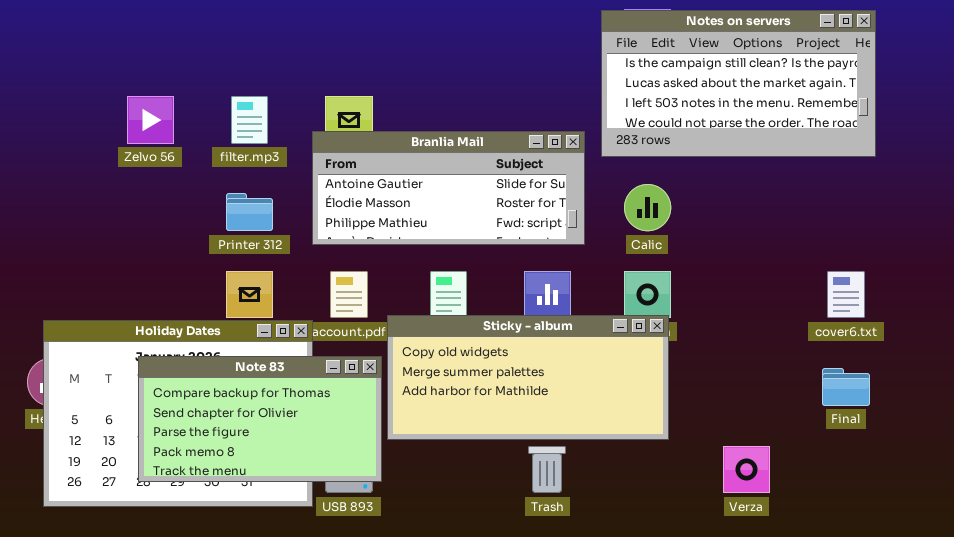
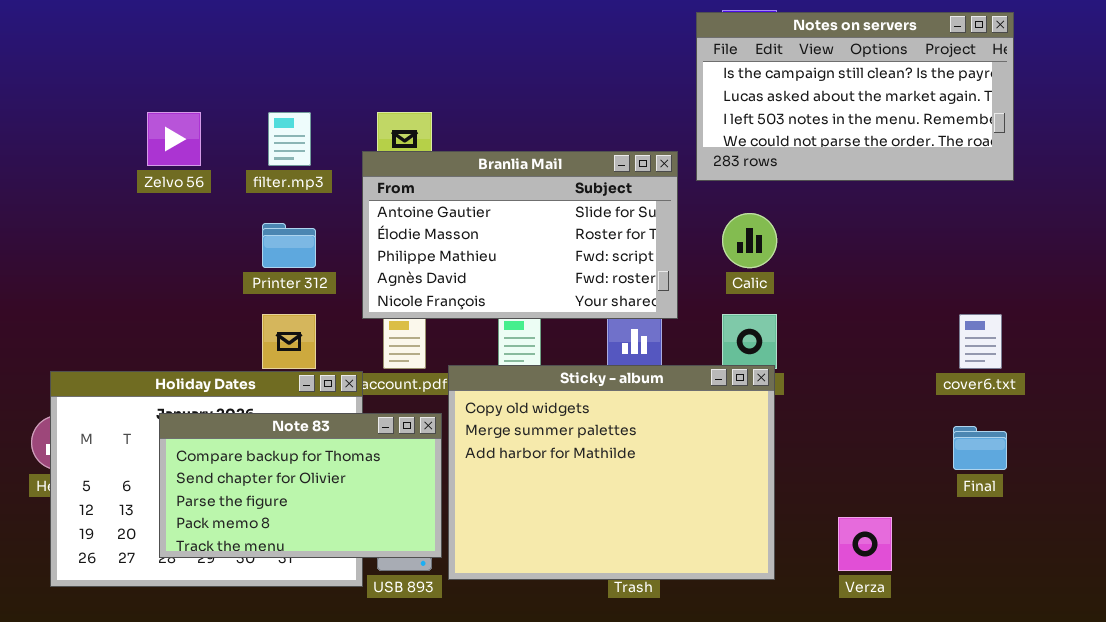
Branlia Mail: [312,131,585,245] -> [362,151,678,319], resized
Sticky - album: [387,315,669,440] -> [448,365,775,580], resized

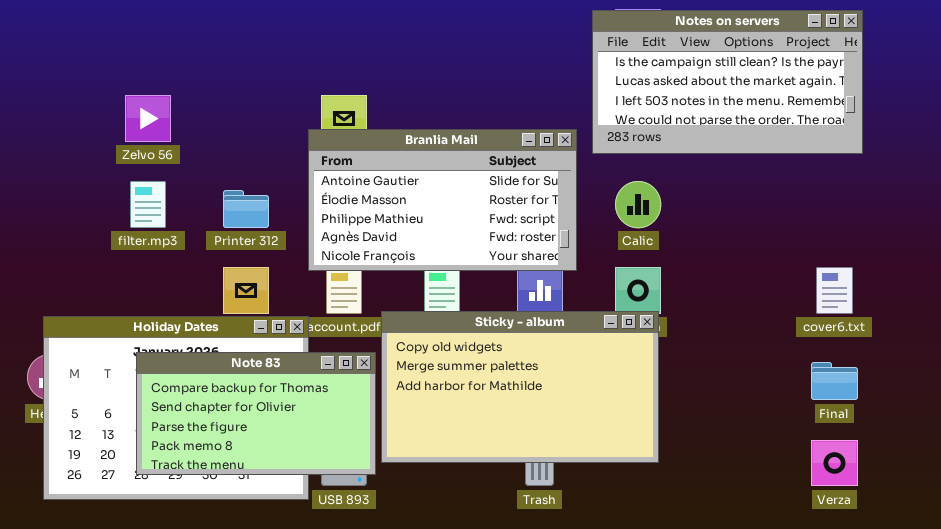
filter.mp3: [268,112,311,166] -> [130,181,166,228], moved
Sticky - album: [448,365,775,580] -> [381,311,659,463], resized
Verza: [838,517,892,571] -> [811,440,858,486], moved

